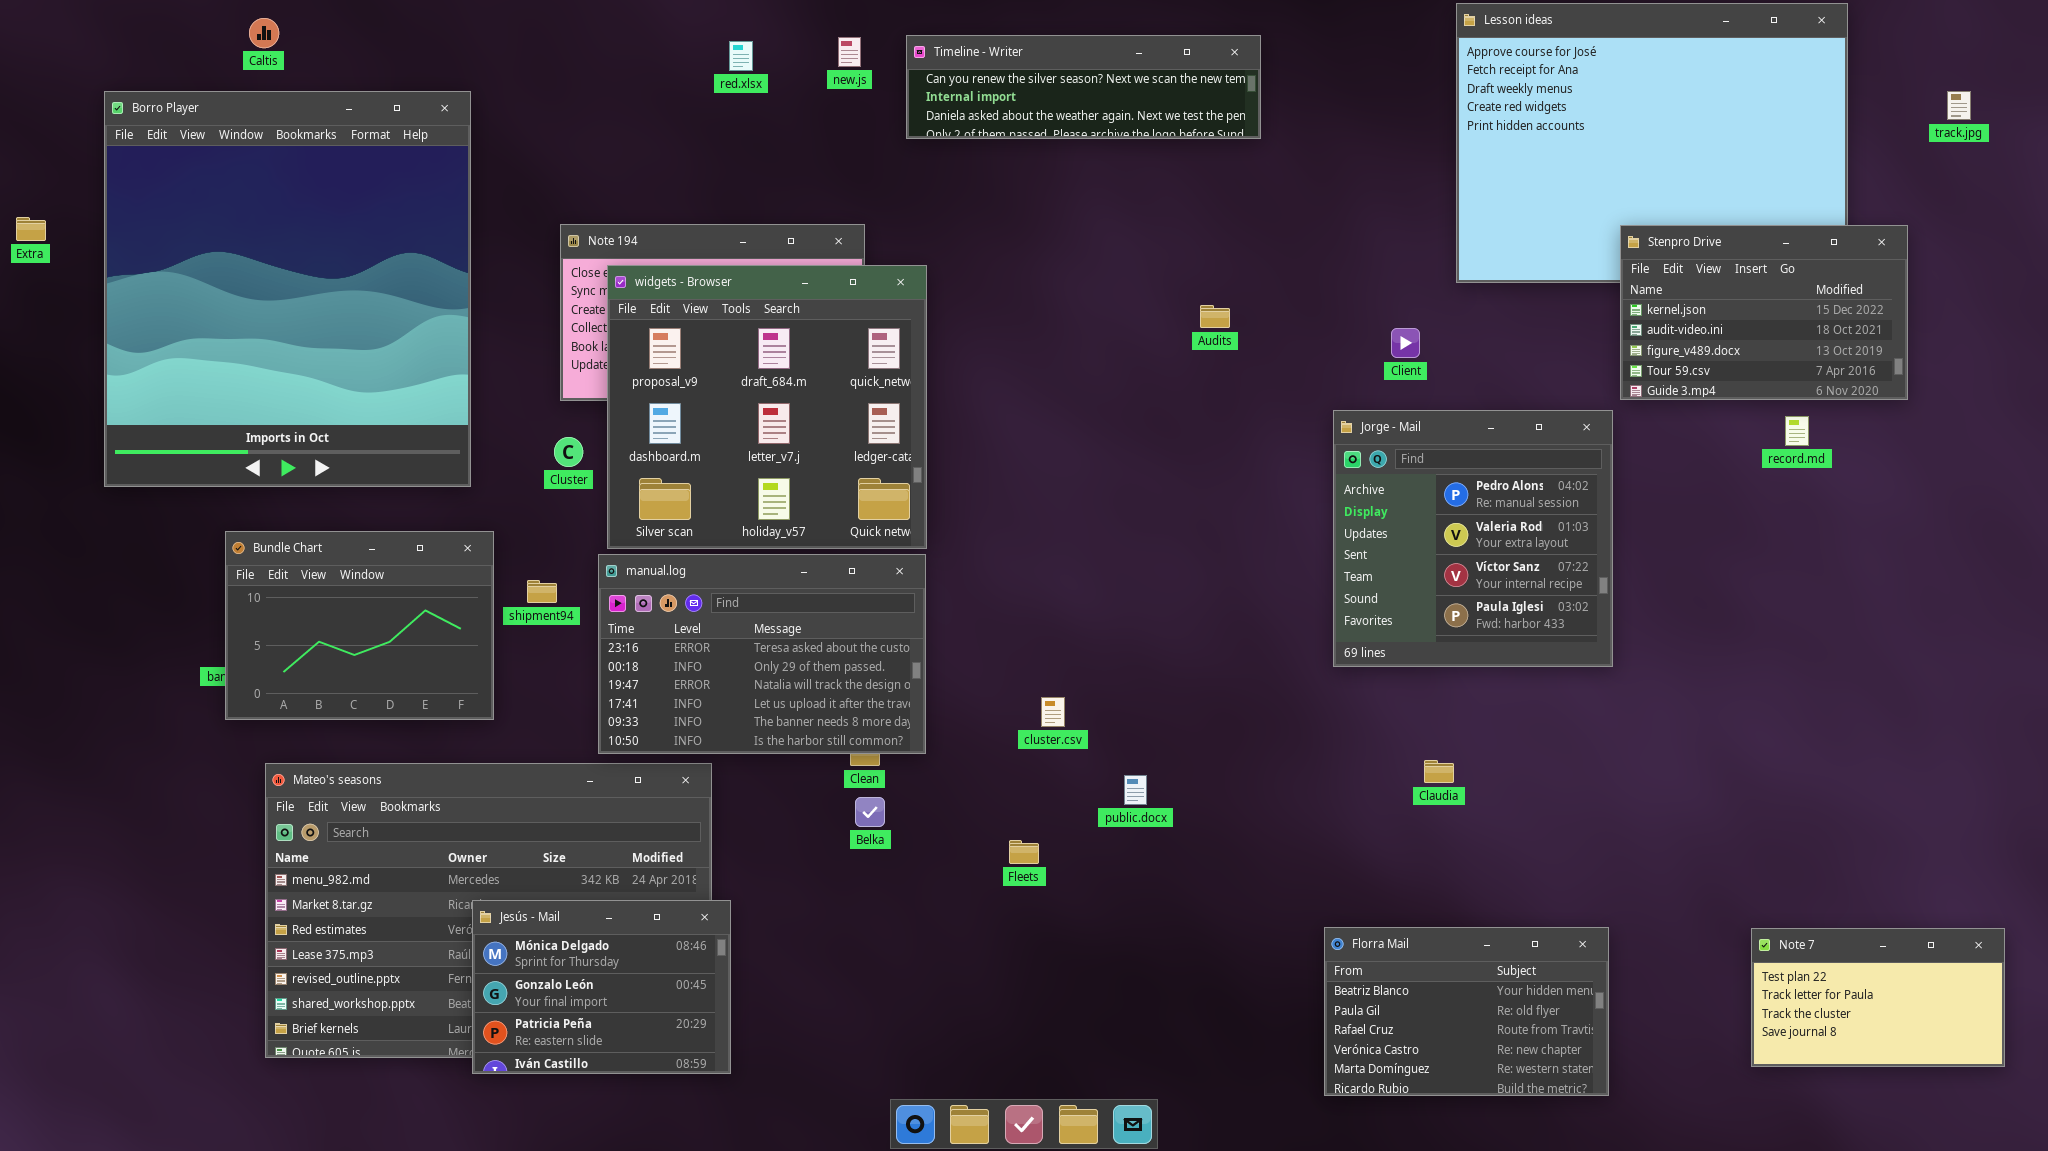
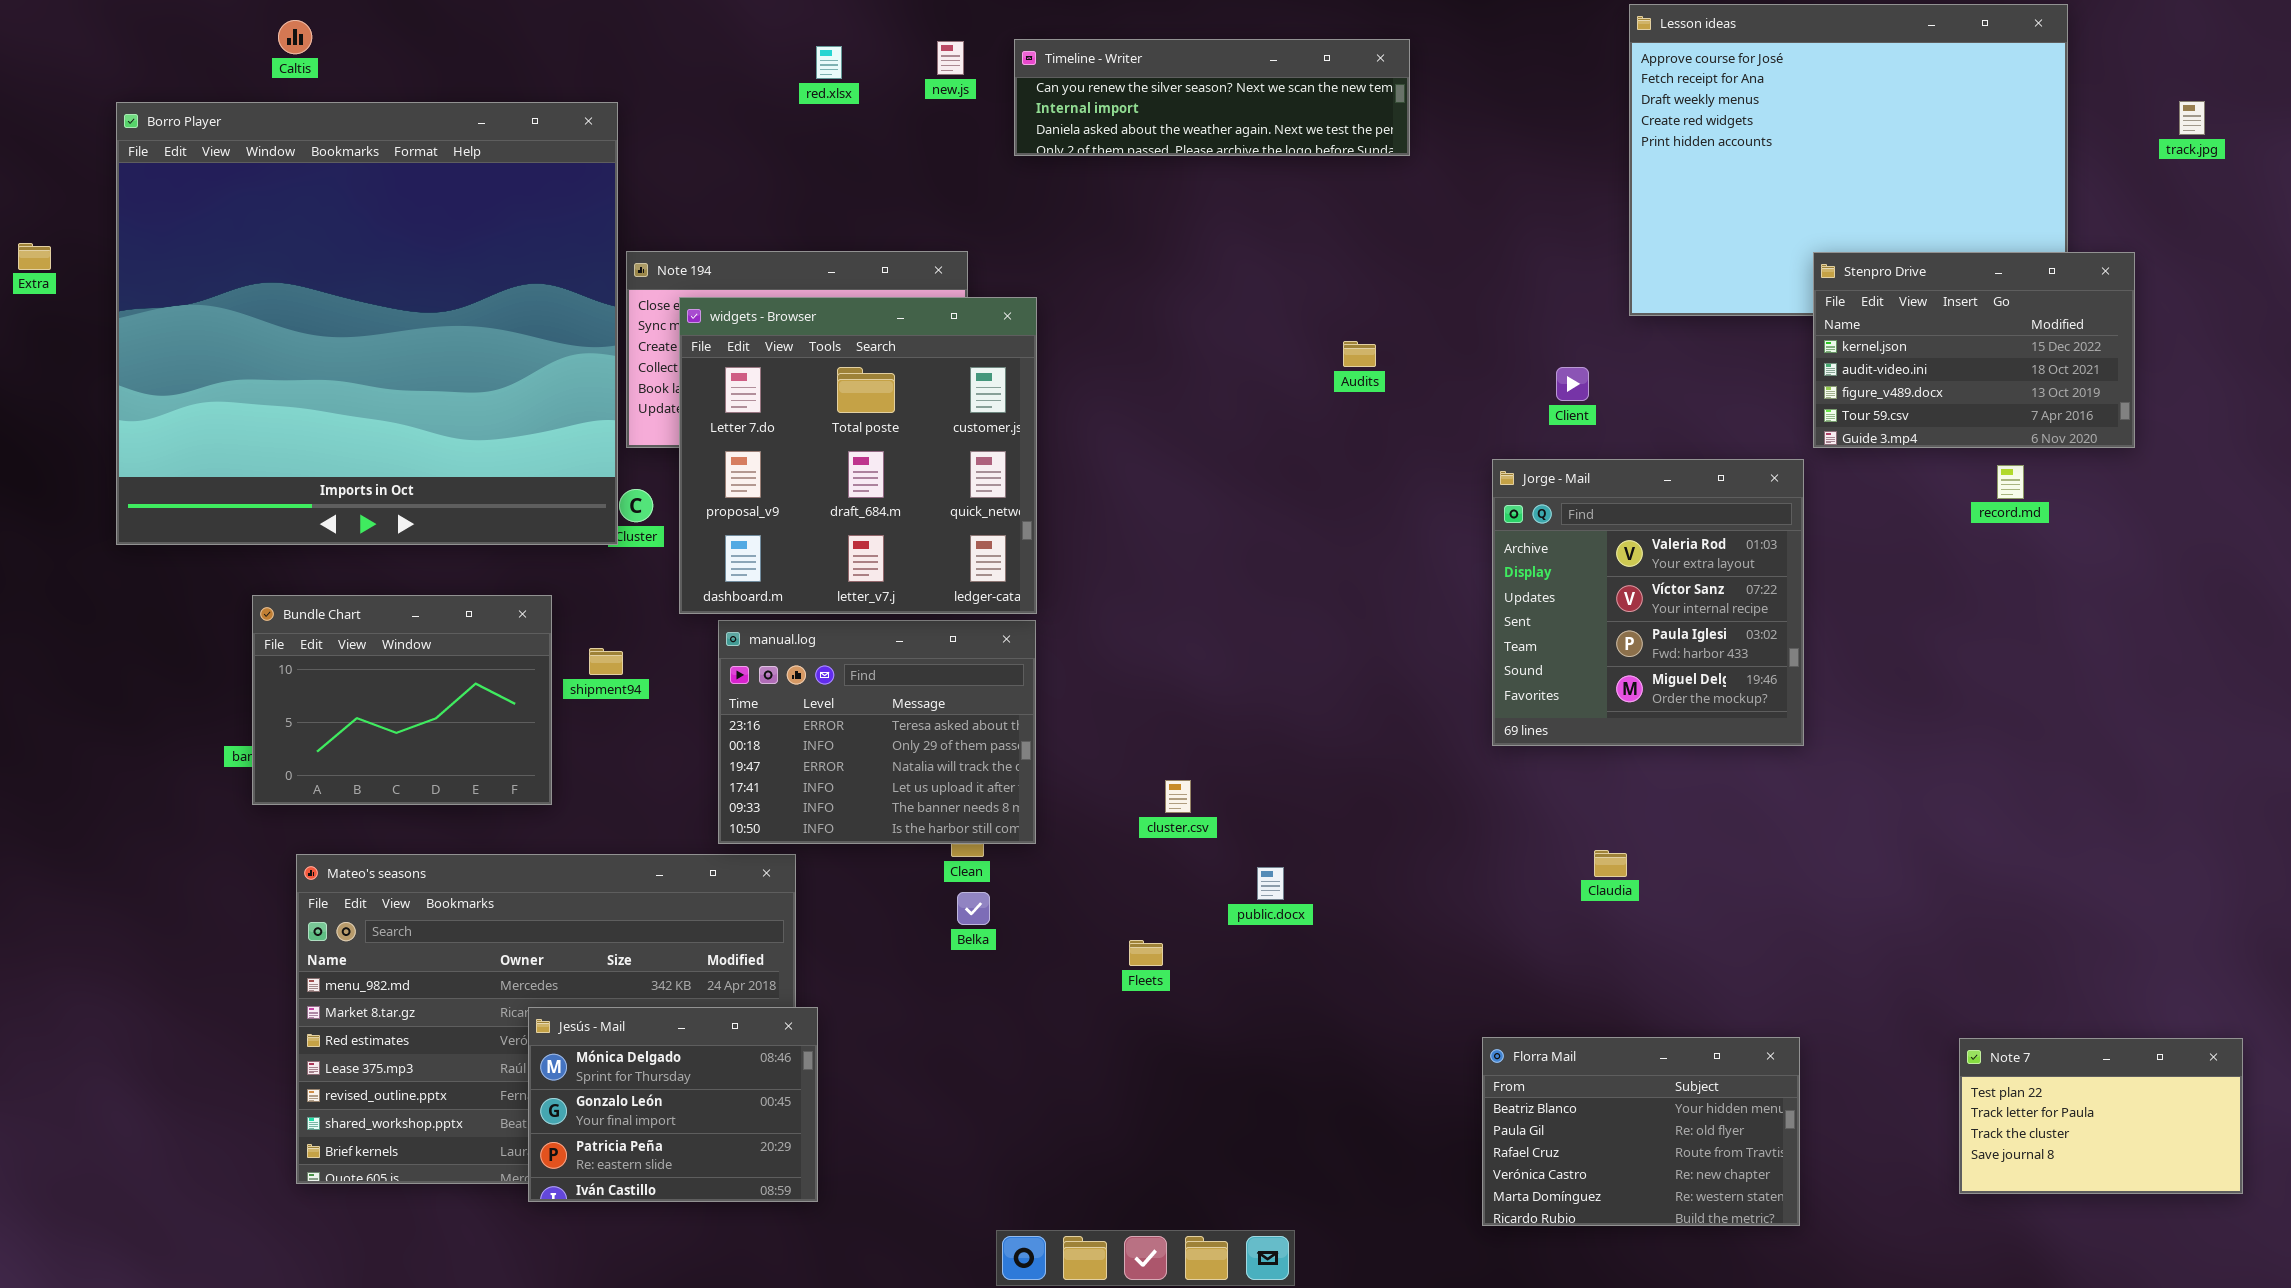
Borro Player: [104,91,471,487] -> [116,102,618,545], resized
widgets - Browser: [607,265,927,549] -> [679,297,1037,614], scrolled up 1 row
Jorge - Mail: [1333,410,1613,667] -> [1492,459,1804,746], scrolled down 1 row
manual.log: [598,554,926,754] -> [718,620,1036,844], resized

